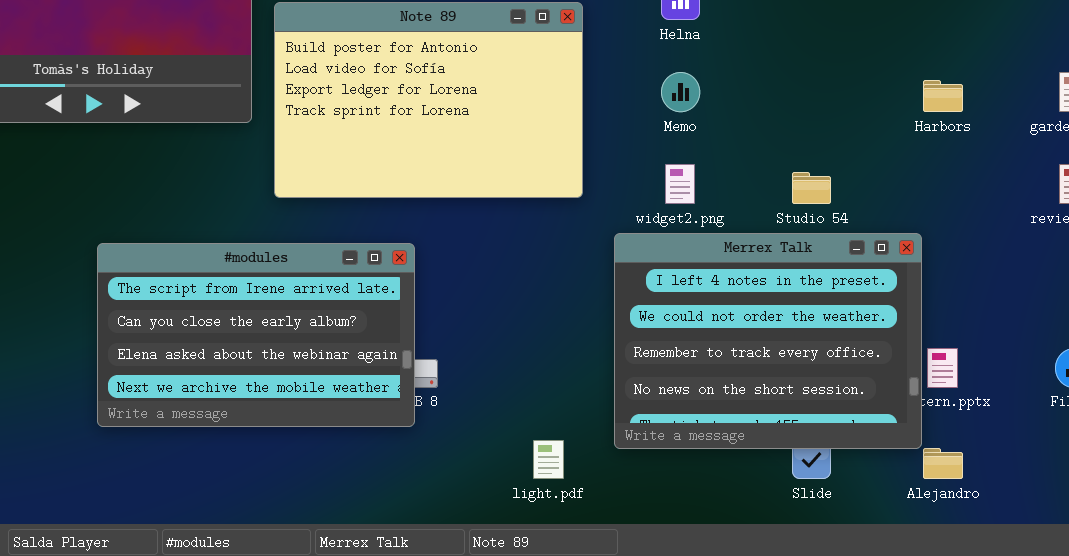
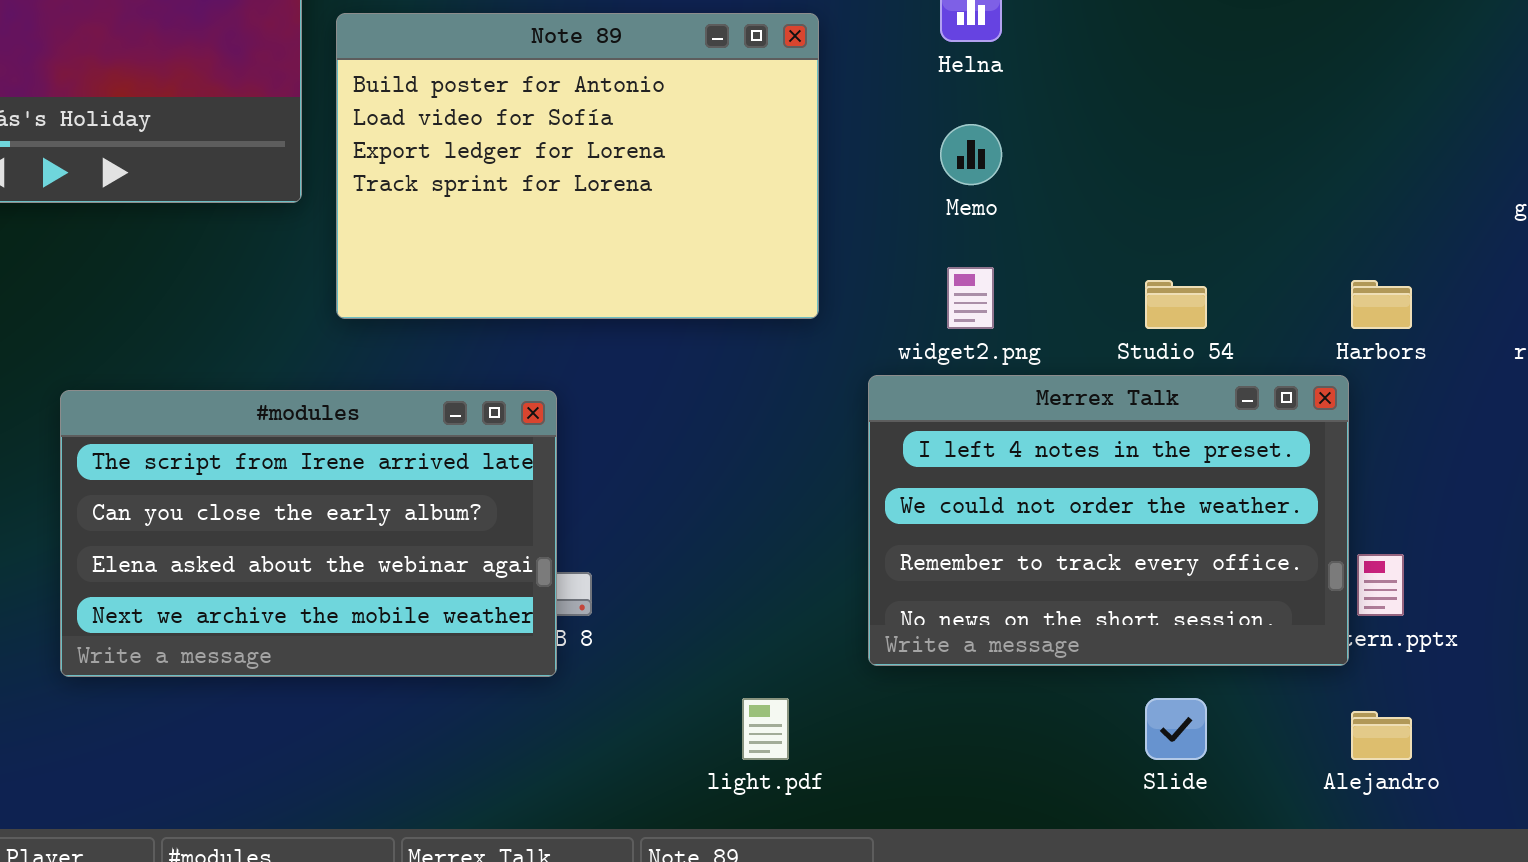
Harbors: [923,80,963,112] -> [1351,280,1412,329], moved
Merrex Talk: [614,233,922,449] -> [868,375,1349,666], resized

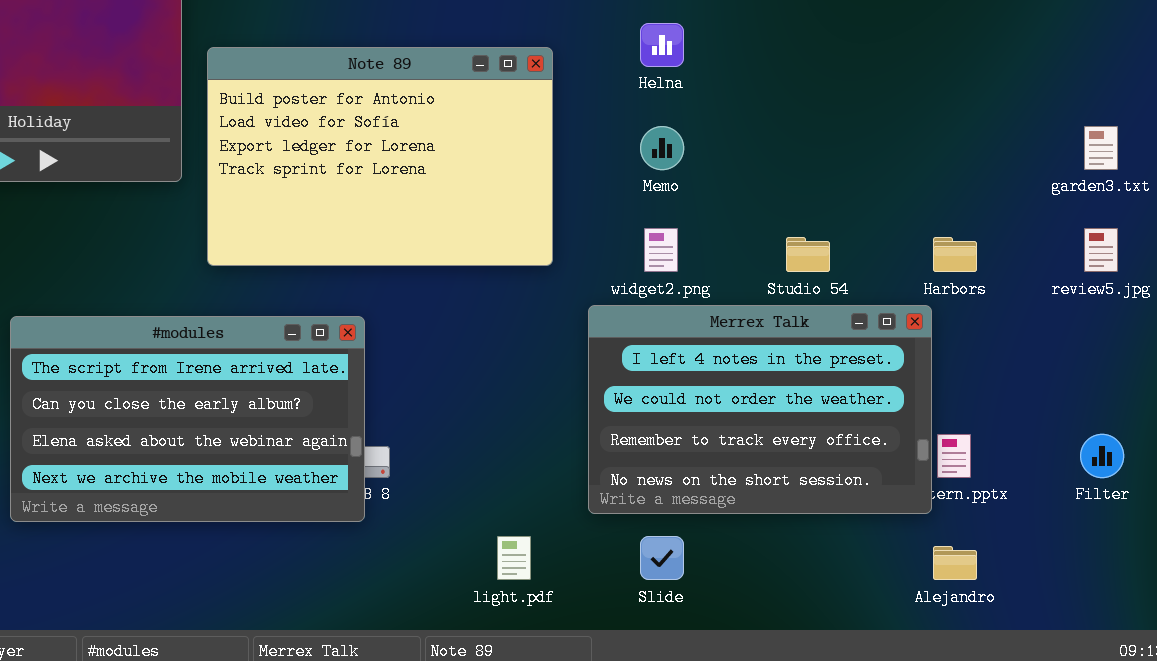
Slide: [1145,698,1207,760] -> [640,536,684,580], moved

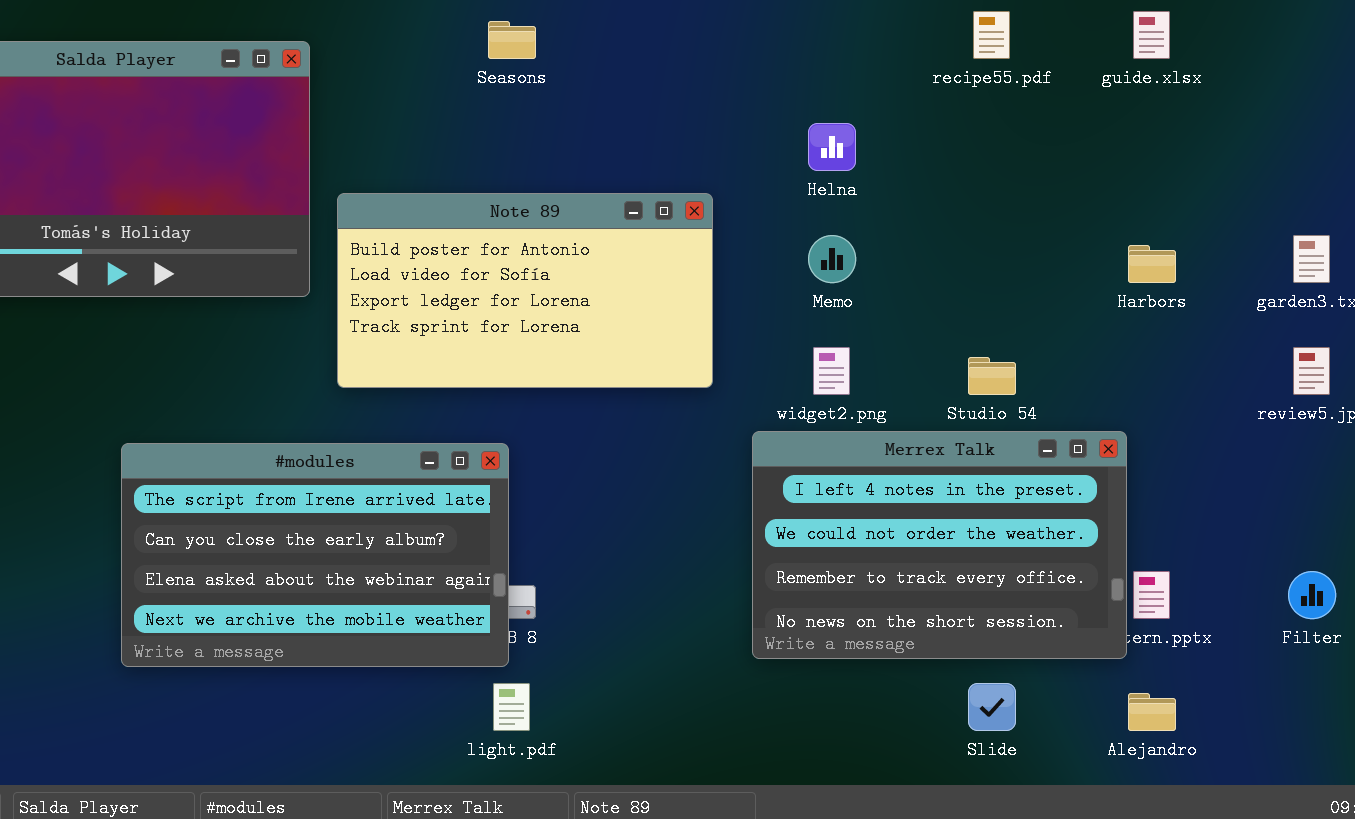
Note 89: [207,47,553,266] -> [337,193,713,388], resized
Harbors: [933,237,977,272] -> [1128,245,1176,283], moved
light.pdf: [497,536,531,580] -> [493,683,530,731], moved
Slide: [640,536,684,580] -> [968,683,1016,731], moved

